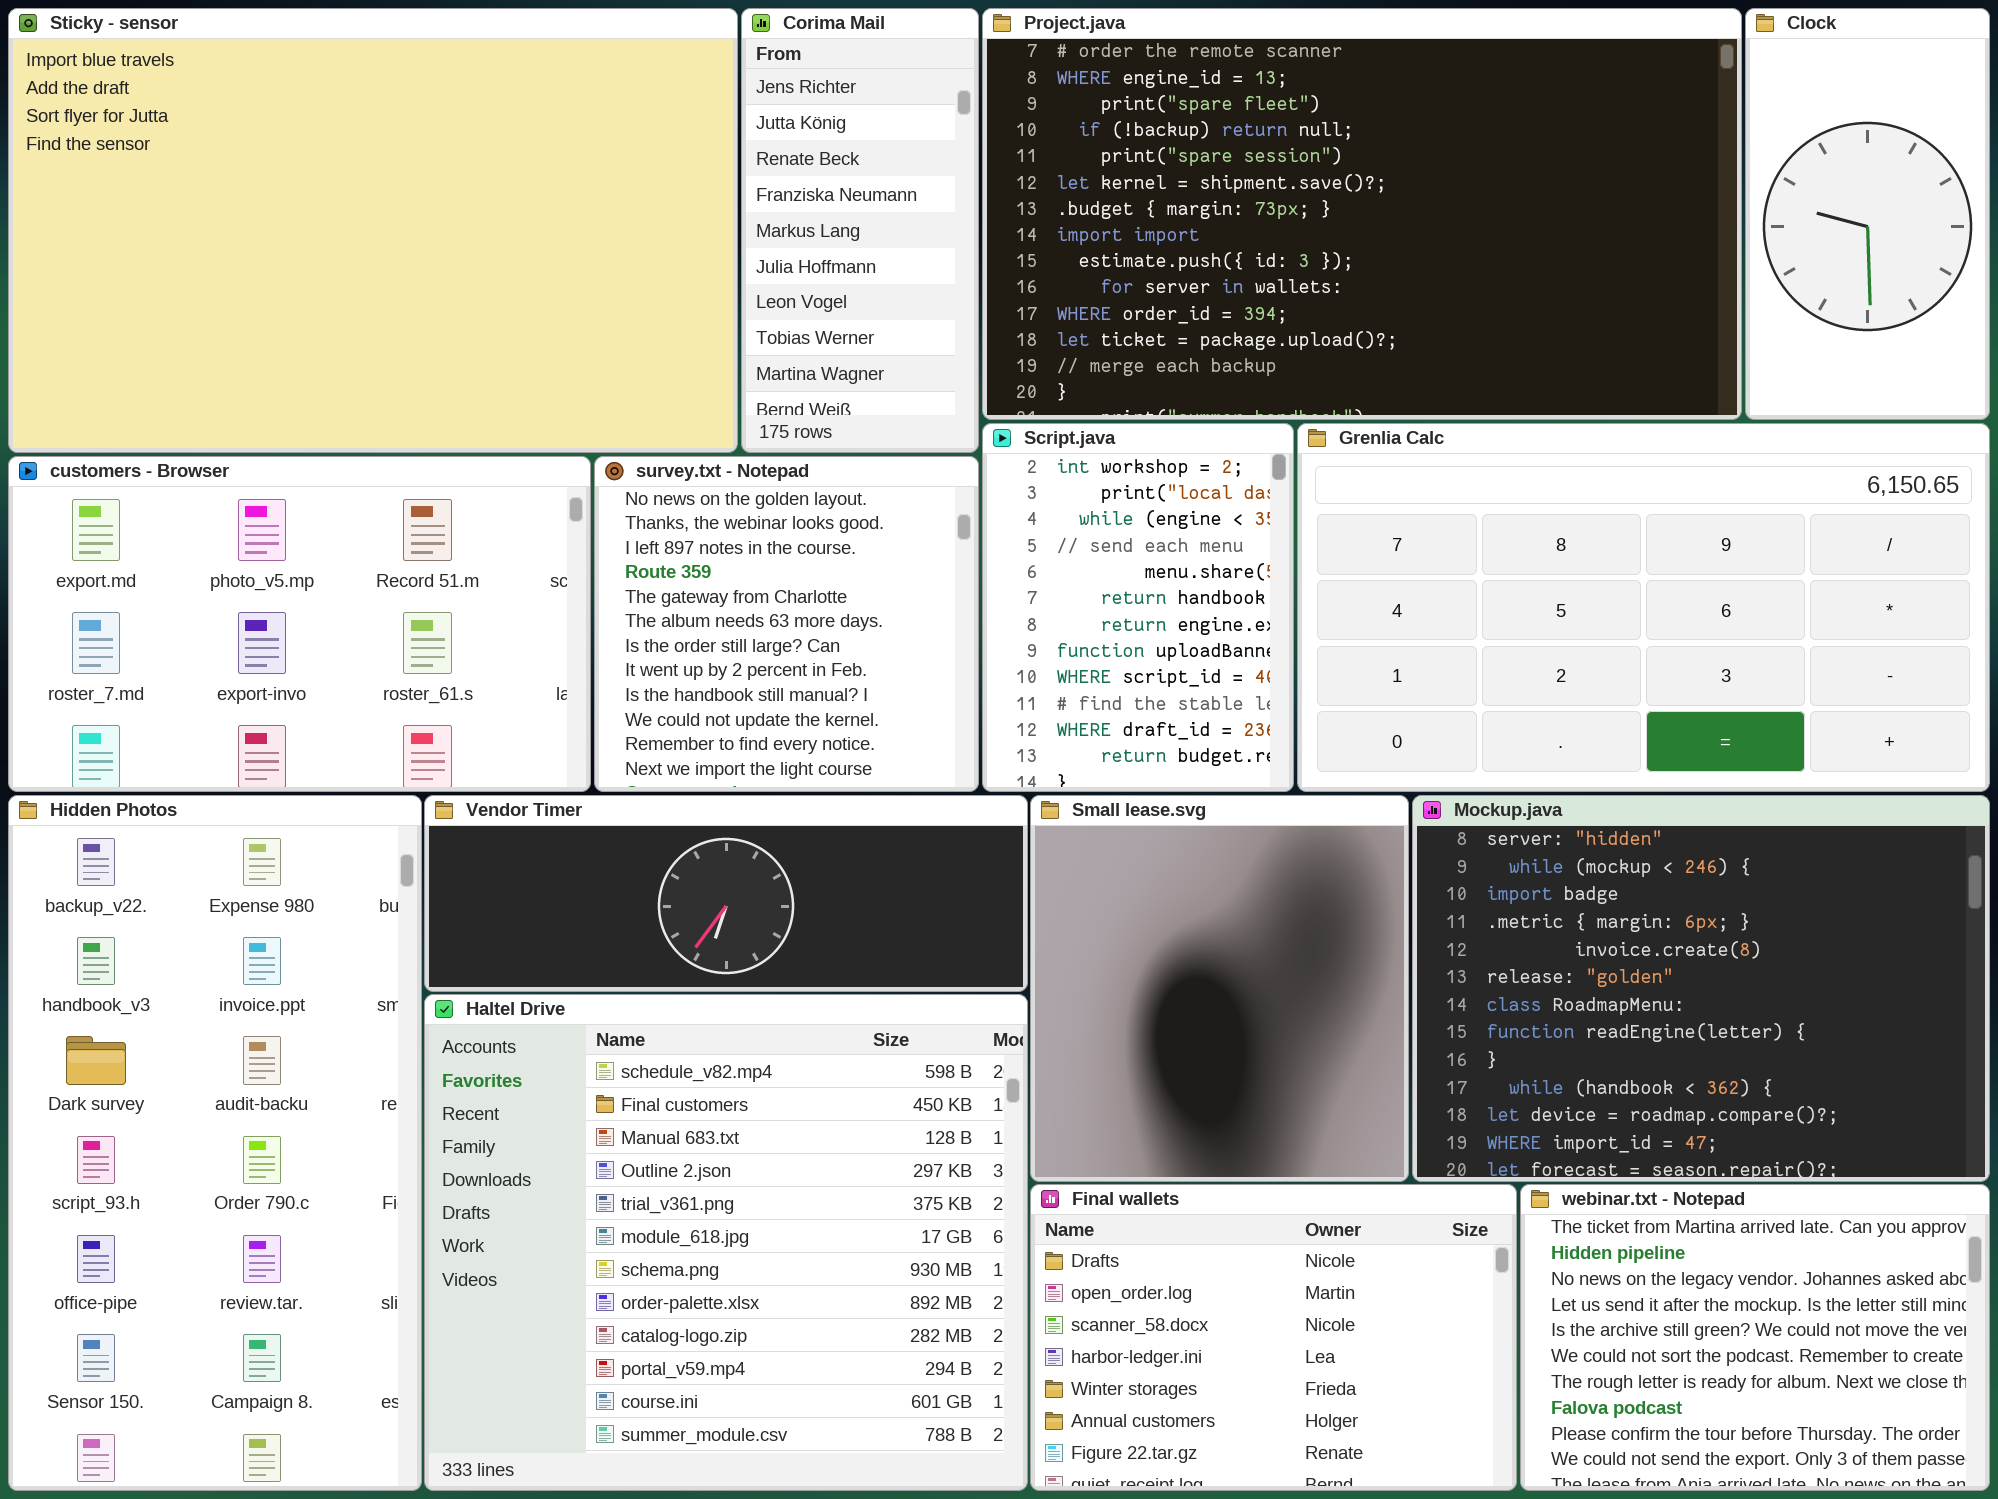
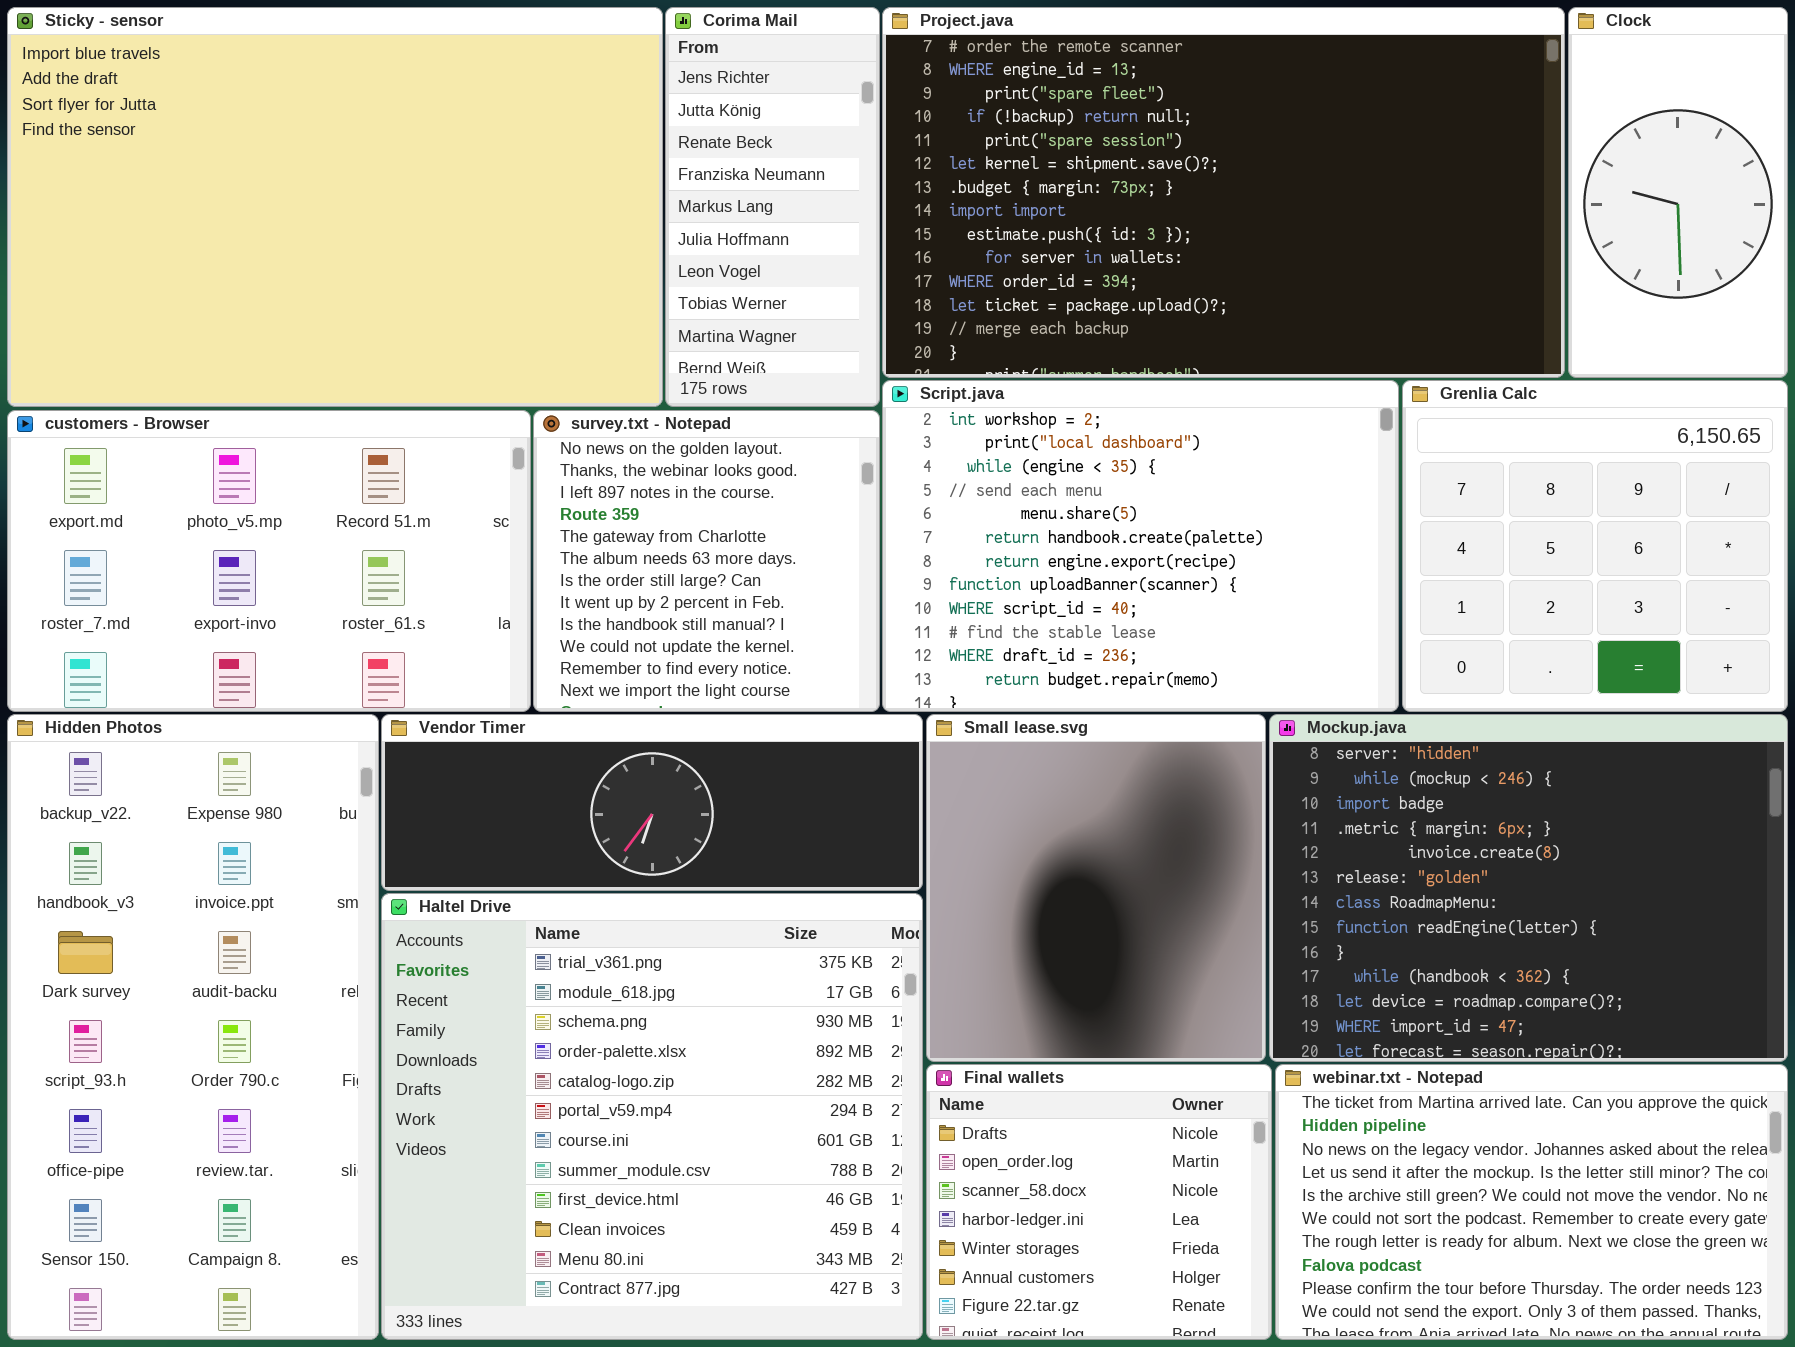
Script.java: [982,423,1294,792] -> [882,380,1399,712], resized
Grenlia Calc: [1297,423,1990,792] -> [1402,380,1788,712], resized
Haltel Drive: [424,994,1028,1491] -> [381,893,923,1340], scrolled down 4 rows
Final wallets: [1030,1184,1517,1491] -> [926,1064,1272,1340], resized
webinar.txt - Notepad: [1520,1184,1990,1491] -> [1275,1064,1788,1340], resized

